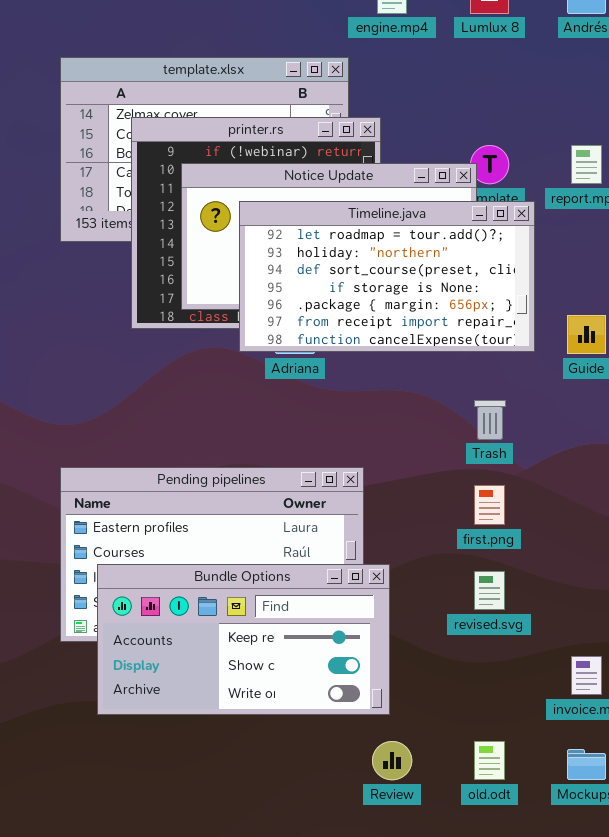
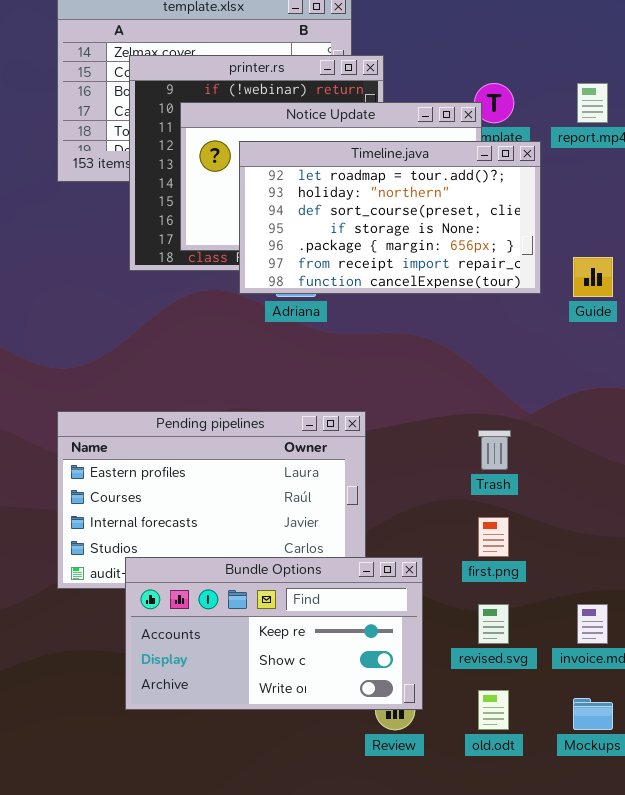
Trash: [474,400,506,440] -> [478,430,511,470], moved
first.png: [474,485,505,525] -> [478,517,509,557], moved
Bundle Options: [97,564,390,715] -> [125,557,423,710], moved
revised.svg: [474,571,505,610] -> [478,604,509,644], moved

